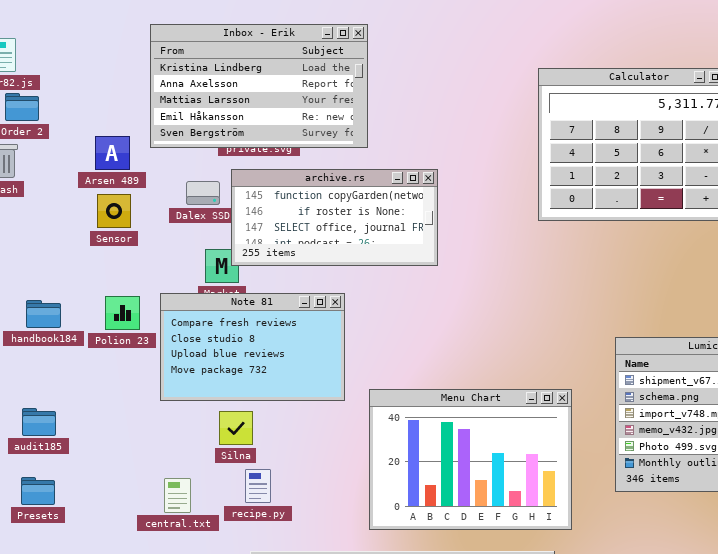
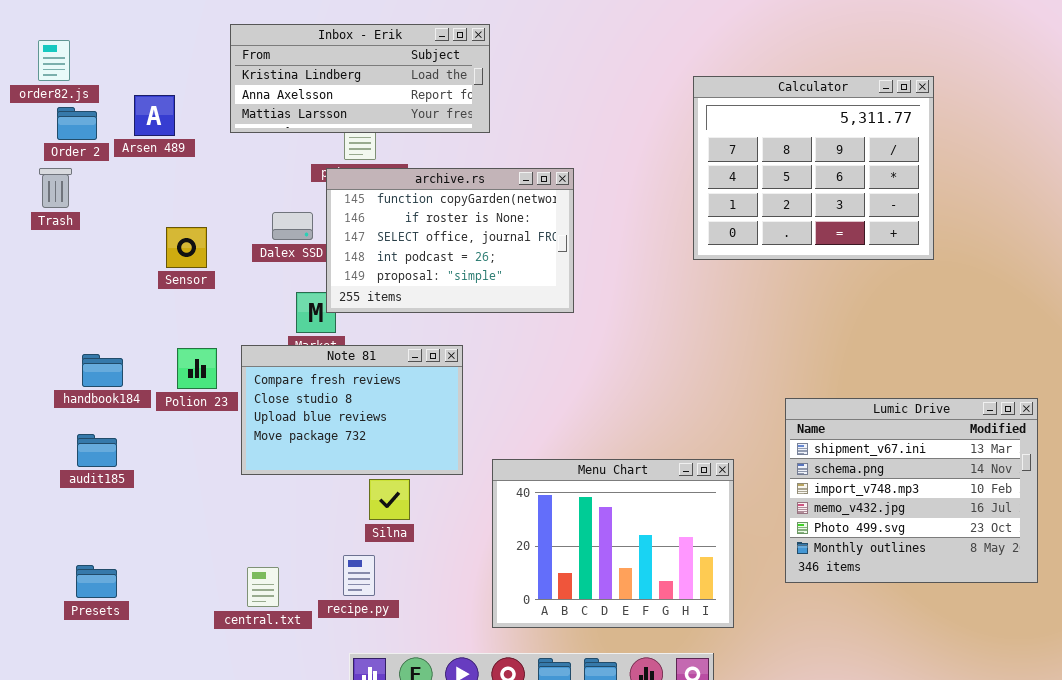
Inbox - Erik: [150,24,368,148] -> [230,24,490,133], resized
Arsen 489: [95,136,130,170] -> [134,95,175,136], moved
archive.rs: [231,169,438,266] -> [326,168,574,313], resized
audit185: [22,408,56,436] -> [77,434,117,467], moved
Silna: [219,411,253,445] -> [369,479,410,520], moved

